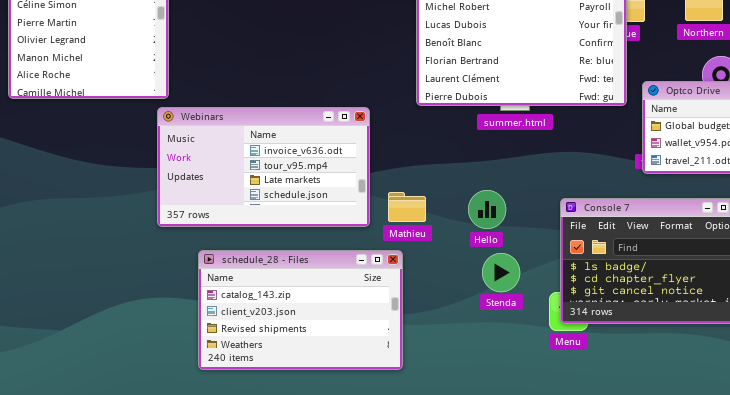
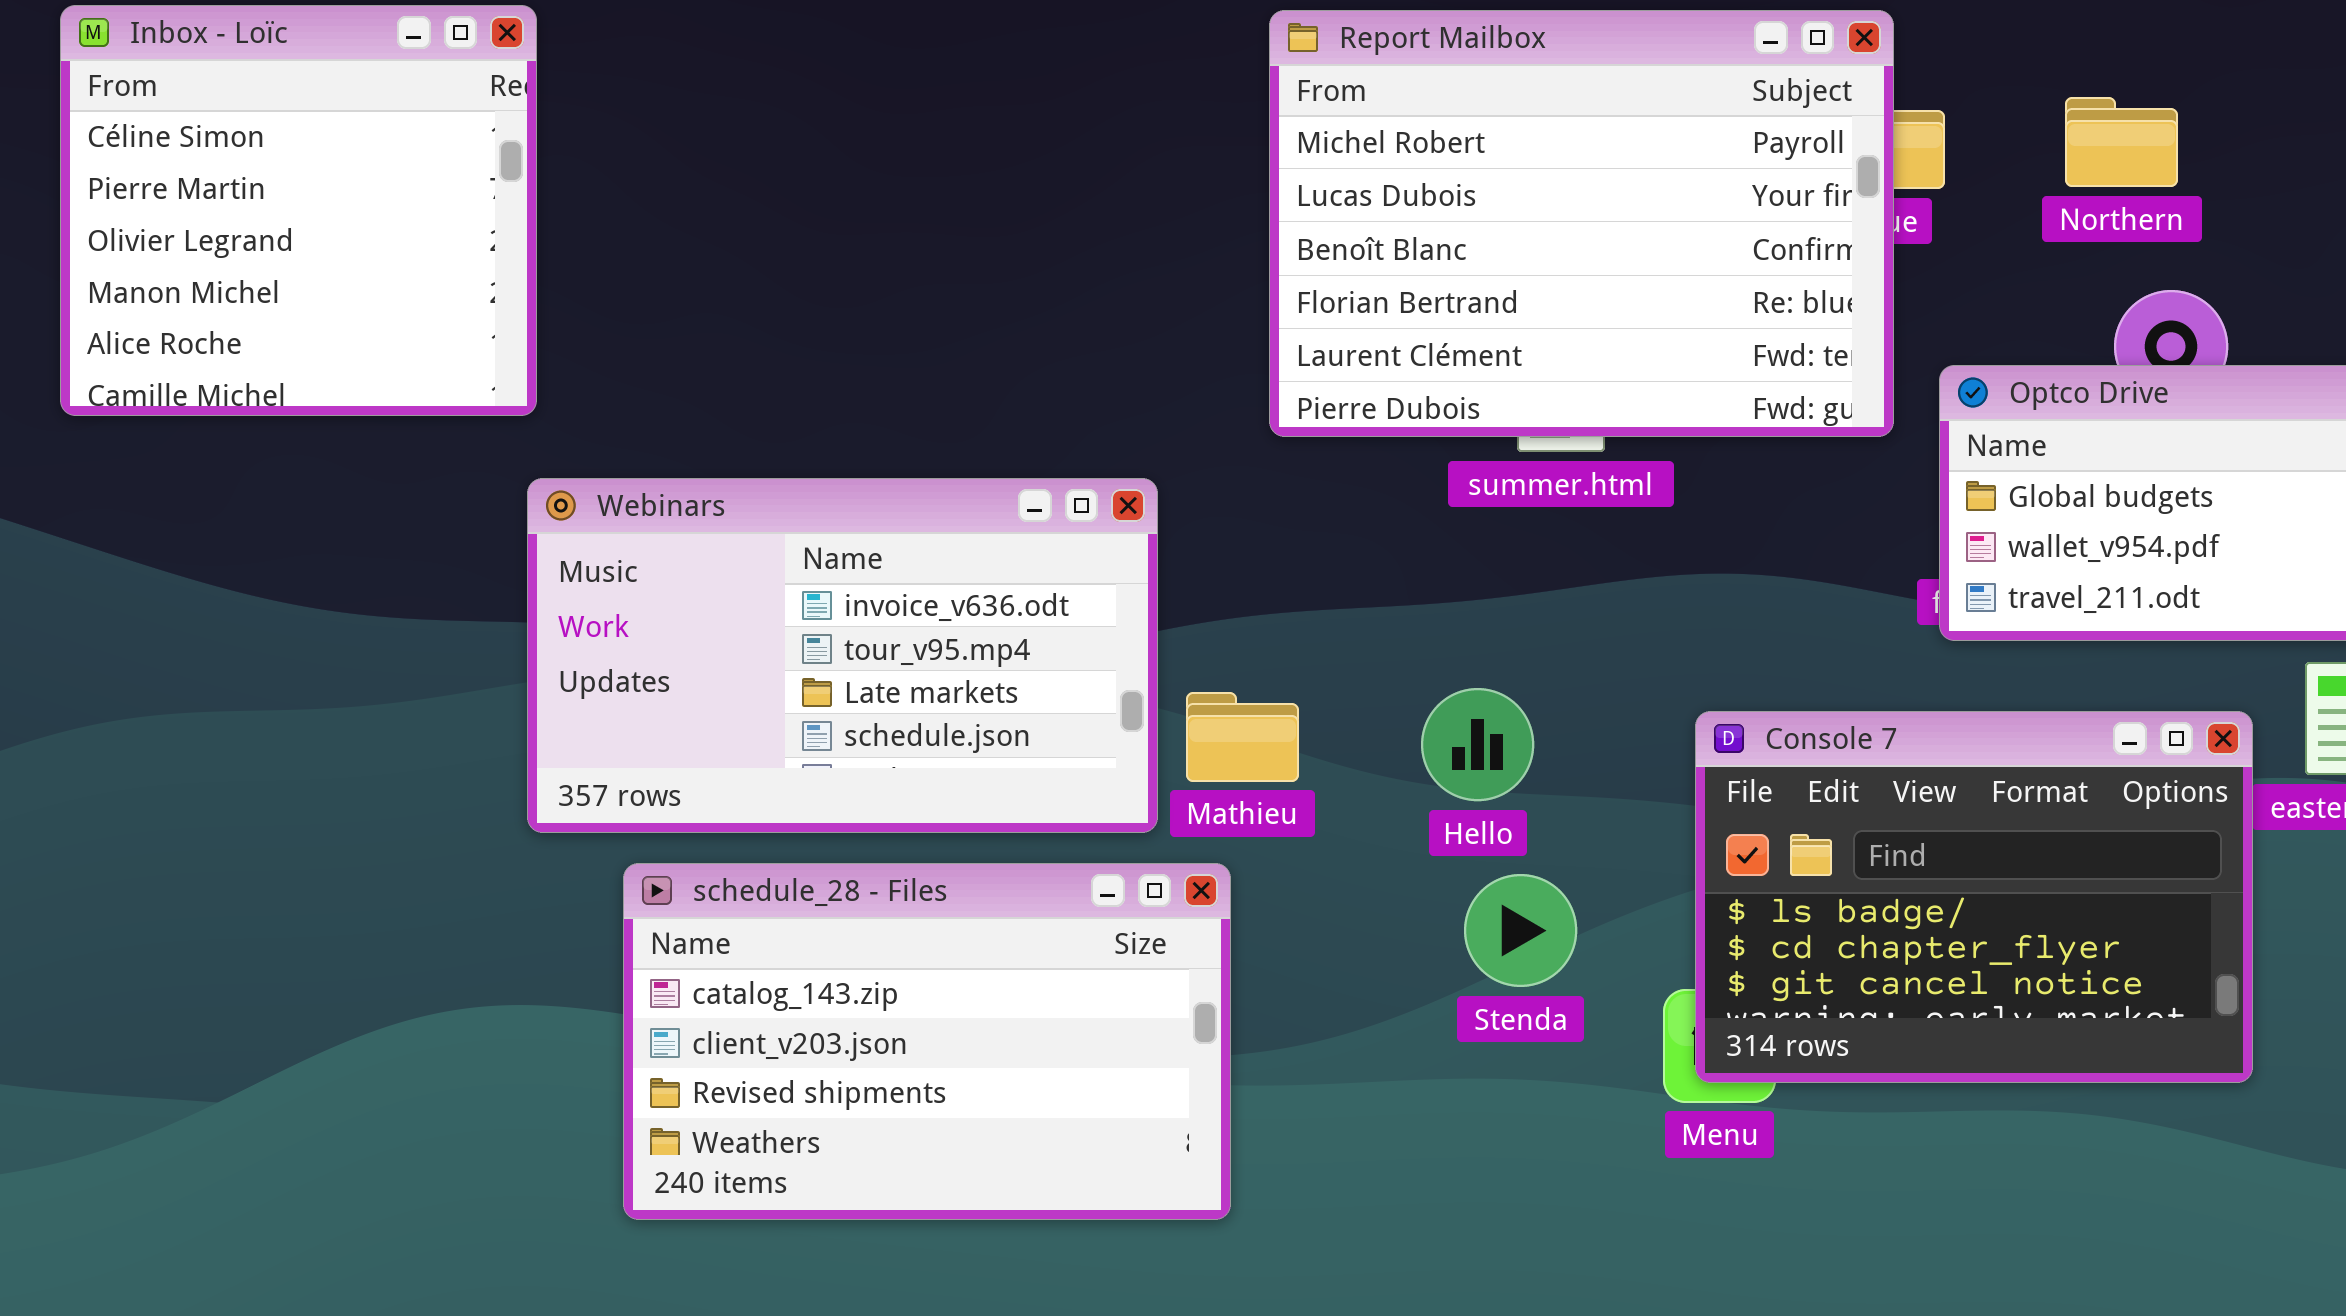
Webinars: [157,107,370,227] -> [527,478,1158,833], moved

